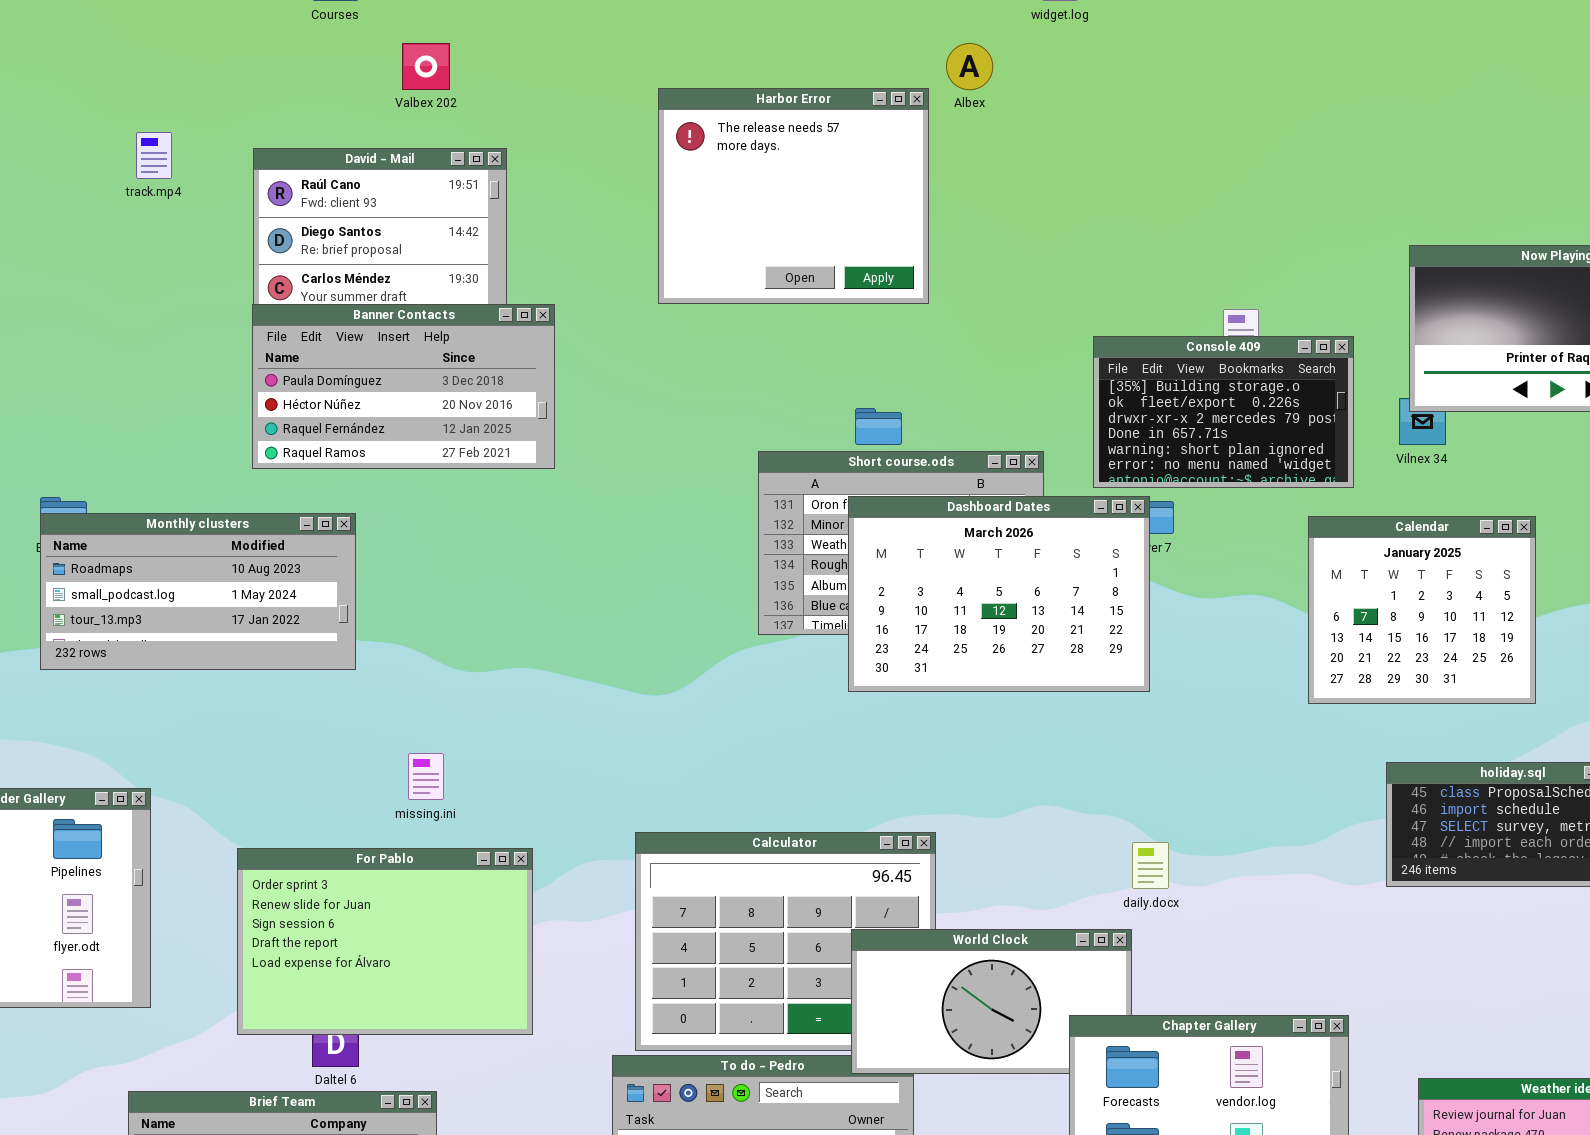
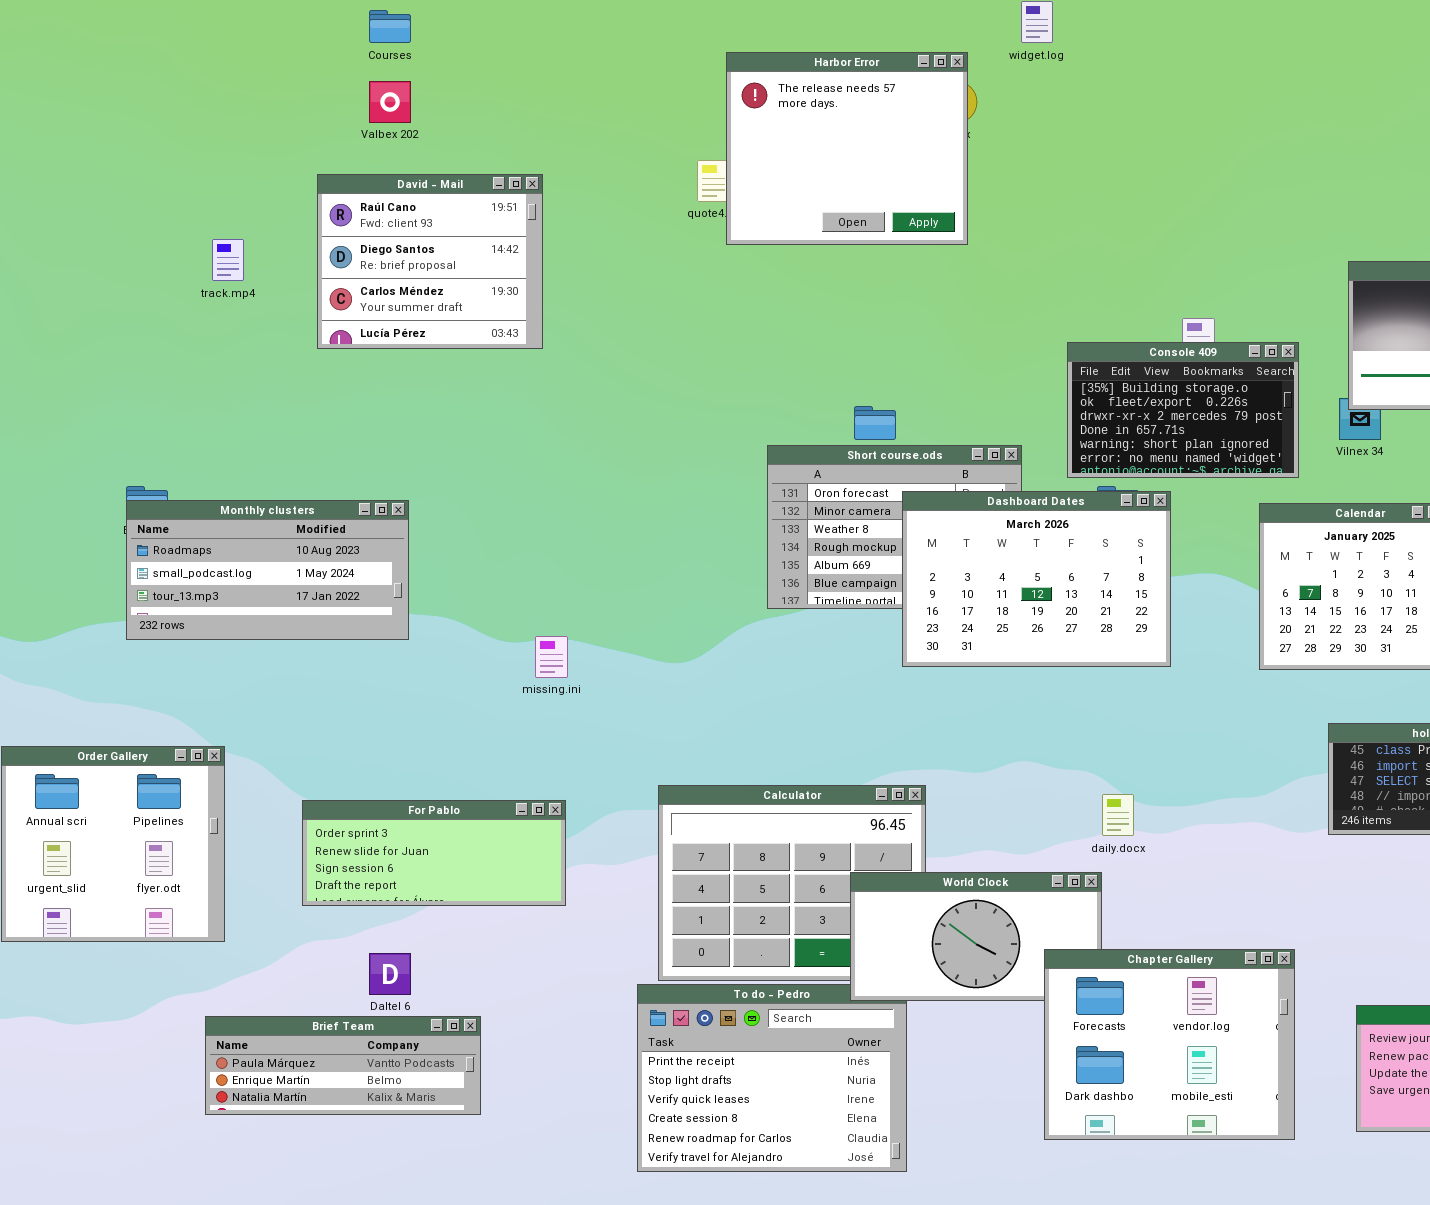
Valbex 202: [402,43,450,90] -> [369,81,411,123], moved
Harbor Error: [658,88,929,304] -> [726,52,968,245], moved
track.mp4: [136,132,172,179] -> [212,239,244,281], moved
Banner Contacts: [252,304,555,469] -> none, closed
Dashboard Dates: [848,496,1150,692] -> [902,491,1171,667], moved
missing.ini: [408,753,444,800] -> [535,636,568,678], moved
For Pablo: [237,848,533,1035] -> [302,800,566,906], resized

